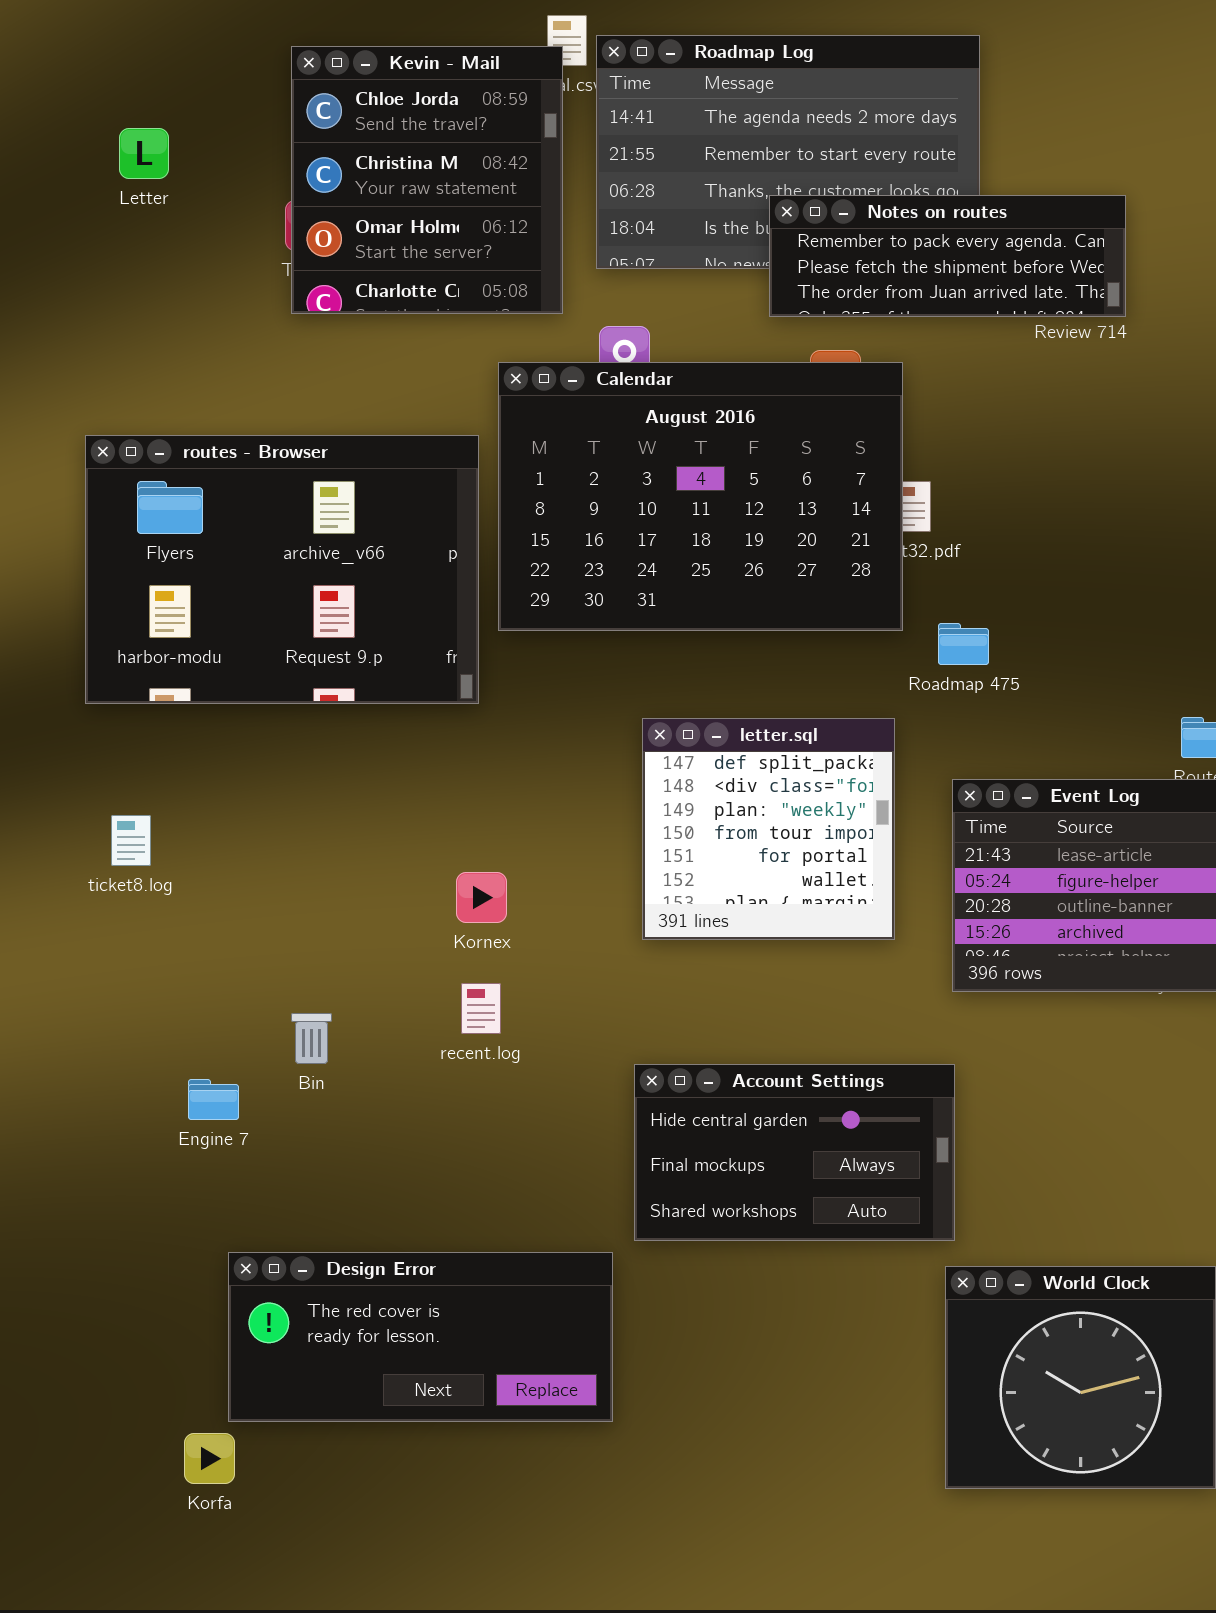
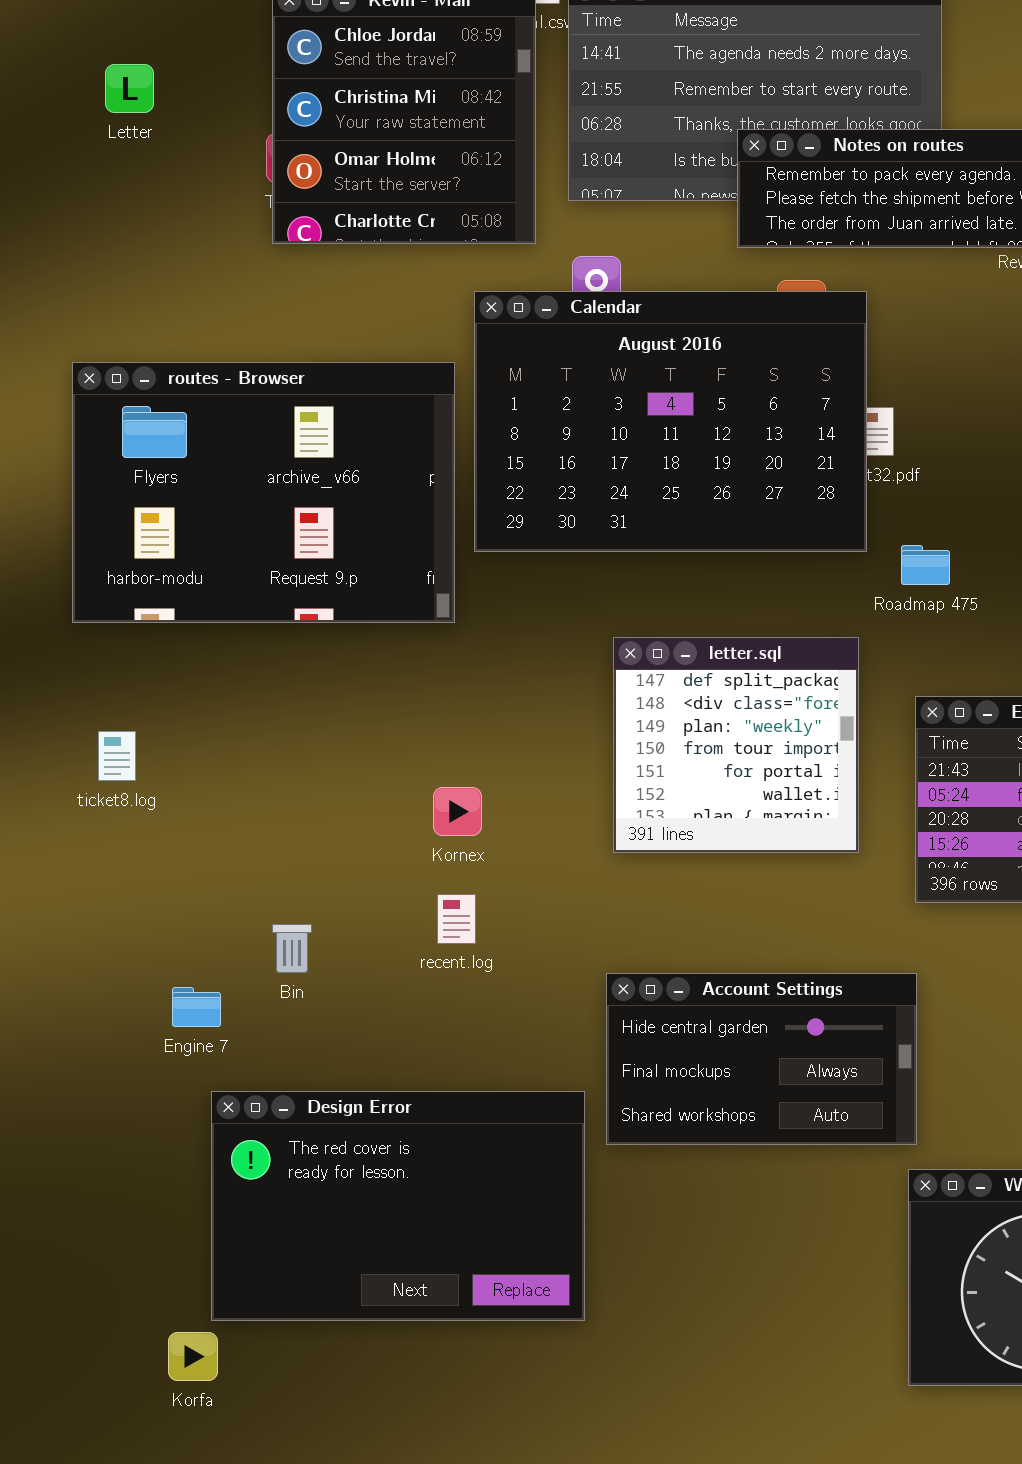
Design Error: [228,1252,613,1422] -> [211,1091,585,1321], resized

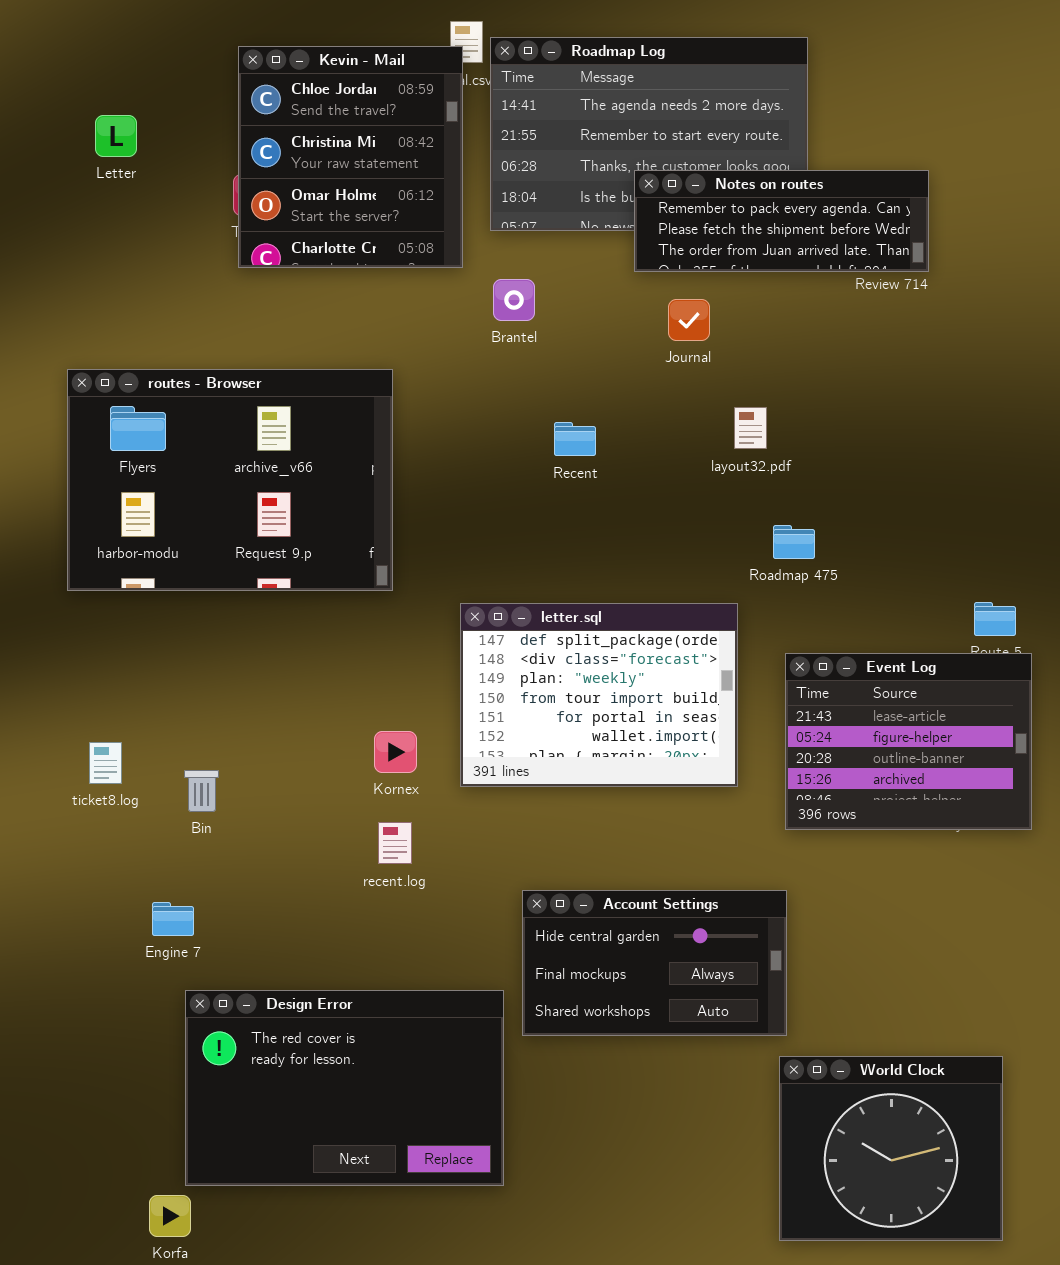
Calendar: [474,291,867,552] -> none, closed
letter.sql: [613,637,859,853] -> [460,603,738,787], resized
ticket8.log: [98,731,136,781] -> [89,742,122,784], moved
Bin: [272,924,312,973] -> [184,770,219,812], moved

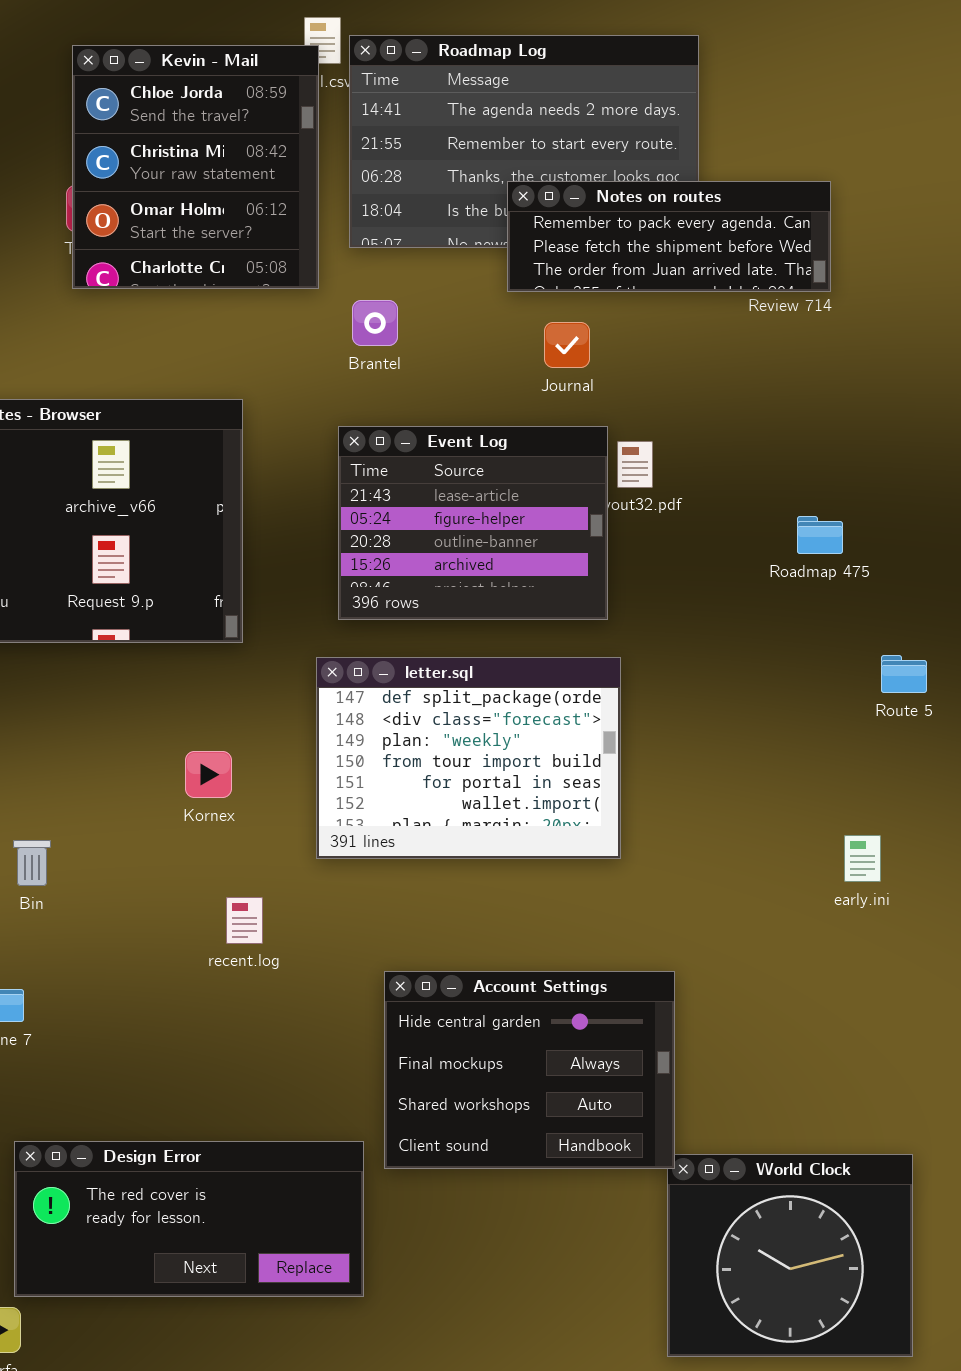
Roadmap 475: [773,525,815,559] -> [797,516,843,554], moved
Event Log: [785,653,1032,830] -> [338,426,608,620], moved
Kornex: [374,731,417,773] -> [185,751,232,798], moved
Account Settings: [522,890,787,1036] -> [384,971,675,1169], resized
Design Error: [185,990,504,1186] -> [14,1141,364,1297], resized

